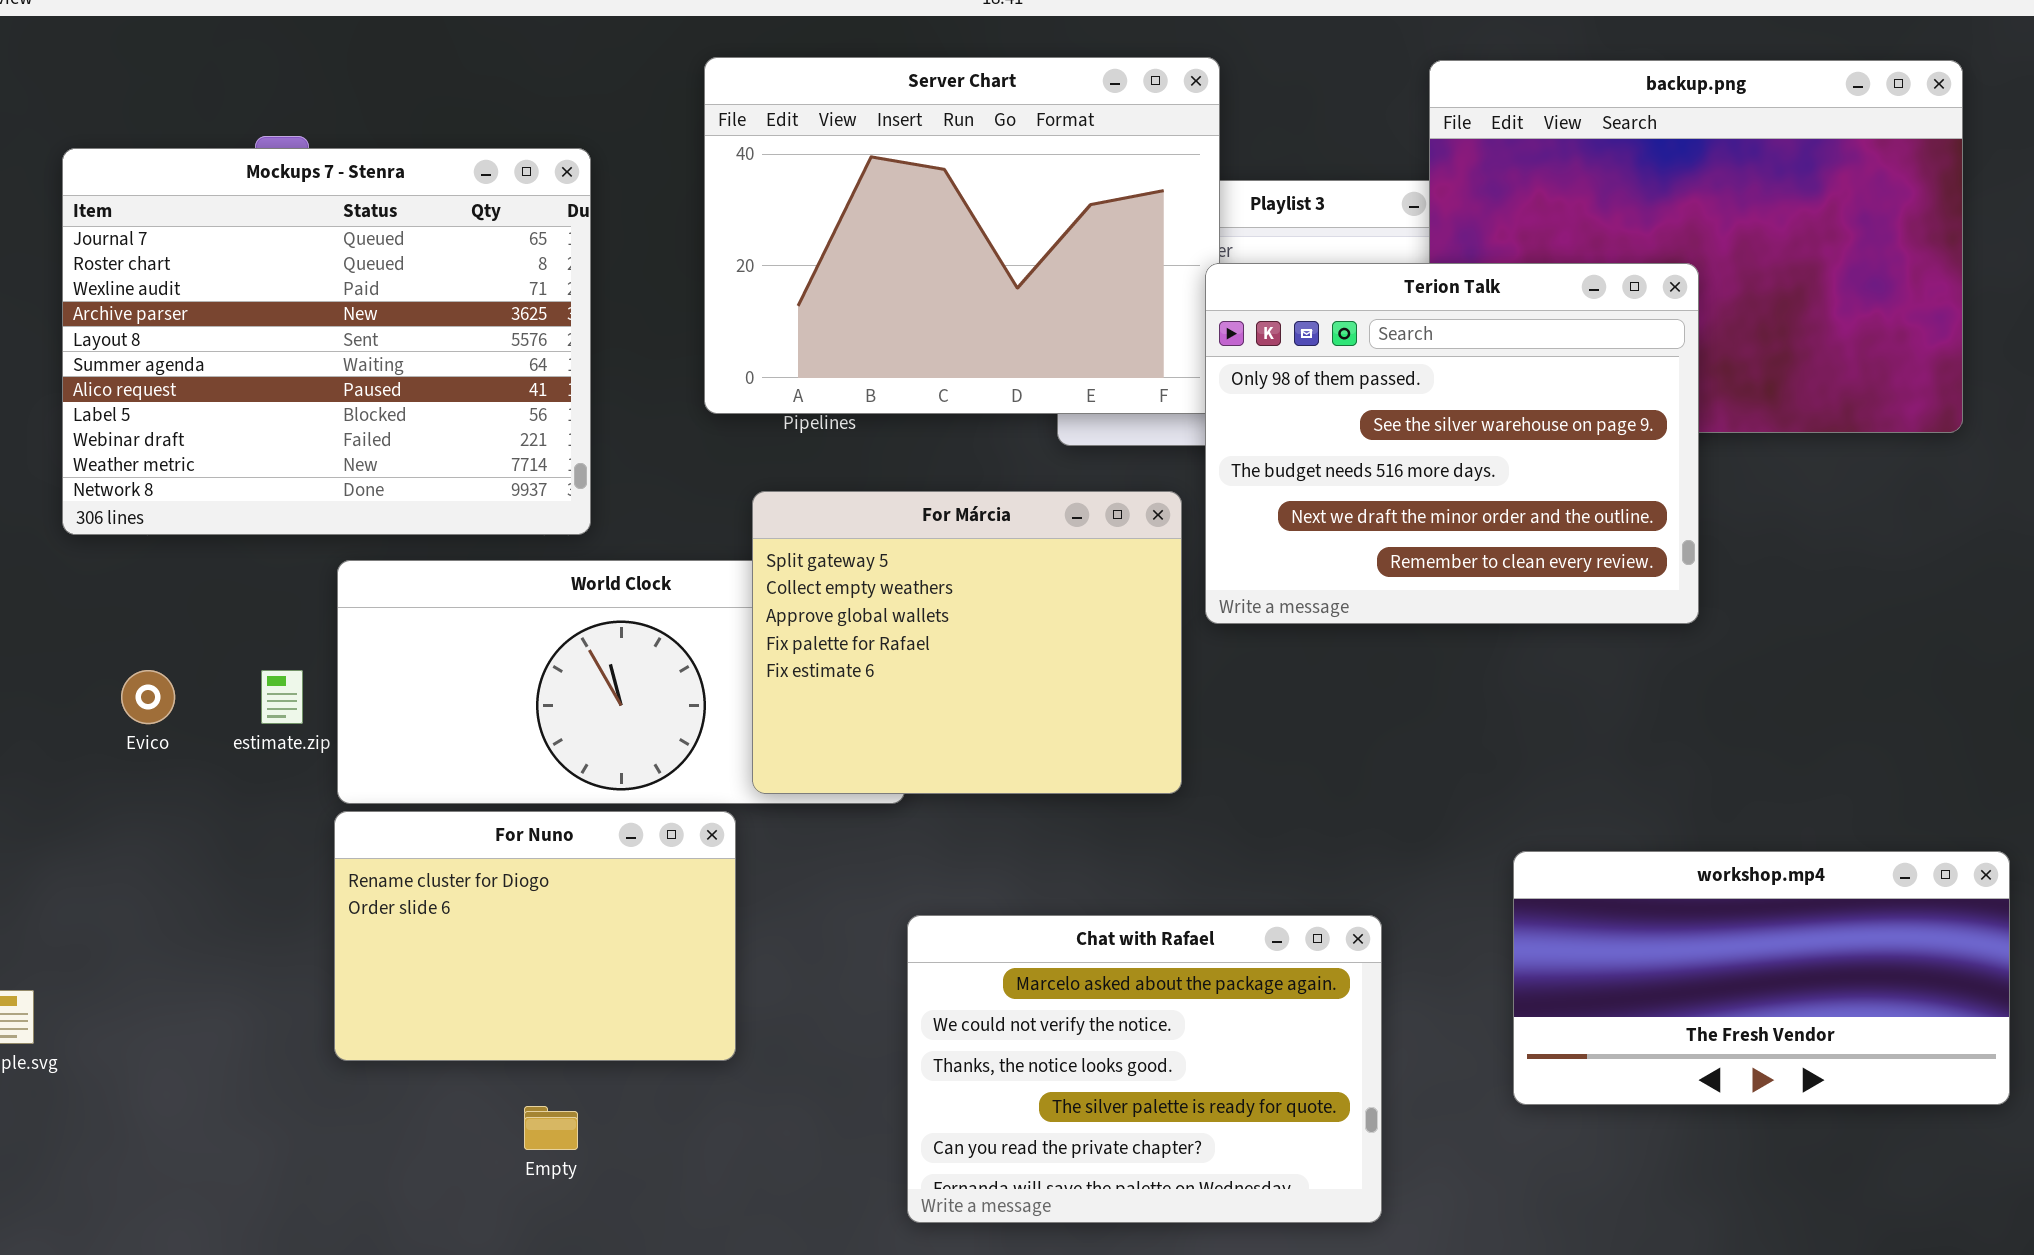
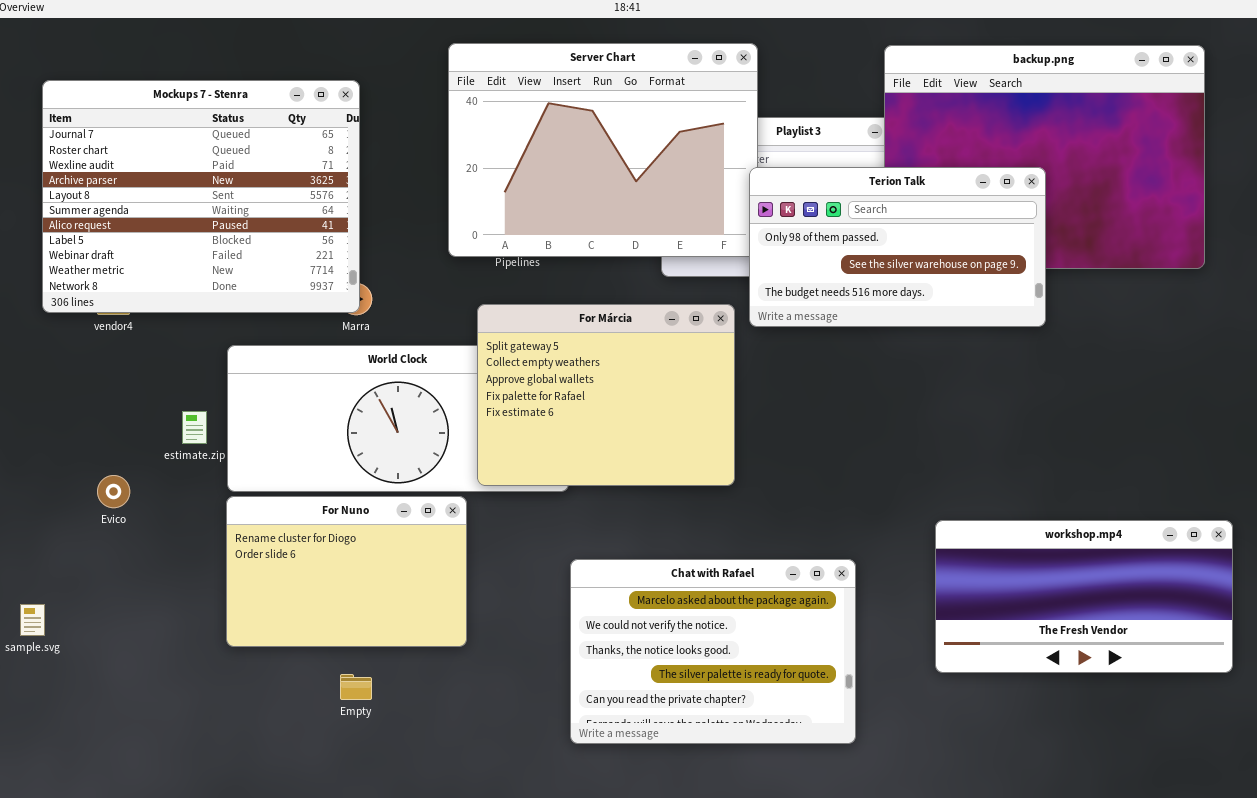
Mockups 7 - Stenra: [62,148,591,535] -> [42,80,360,313], moved
Terion Talk: [1205,263,1699,624] -> [749,167,1046,327], resized
Evico: [121,670,175,724] -> [97,475,130,508], moved

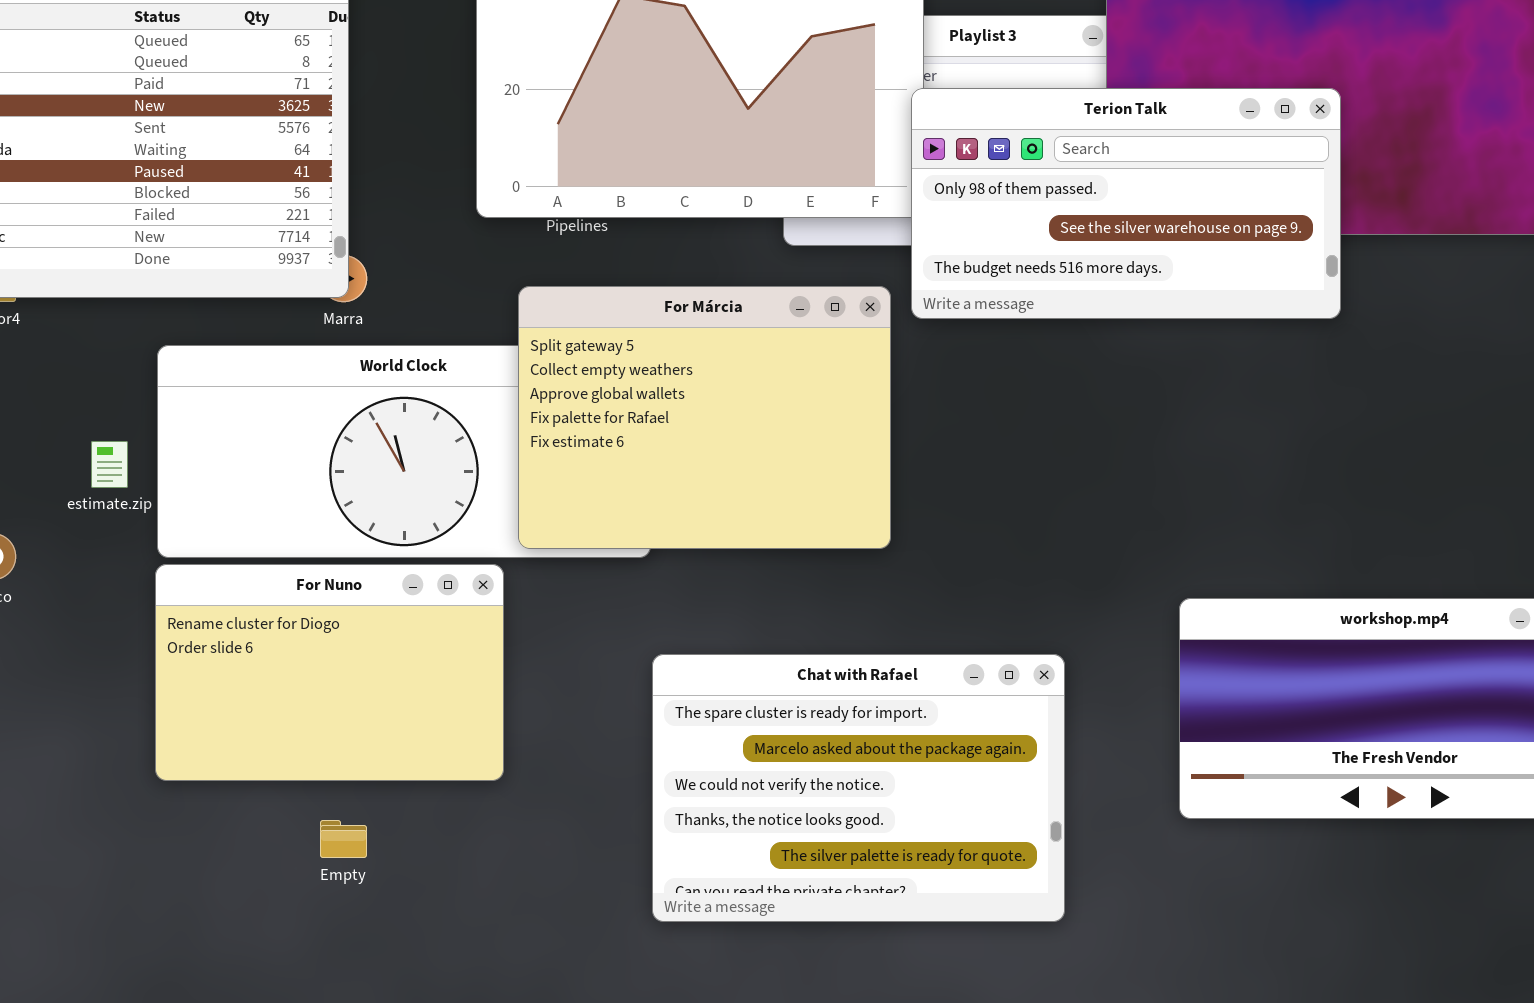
Chat with Rafael: [570,559,856,744] -> [652,654,1065,922], scrolled up 1 row

